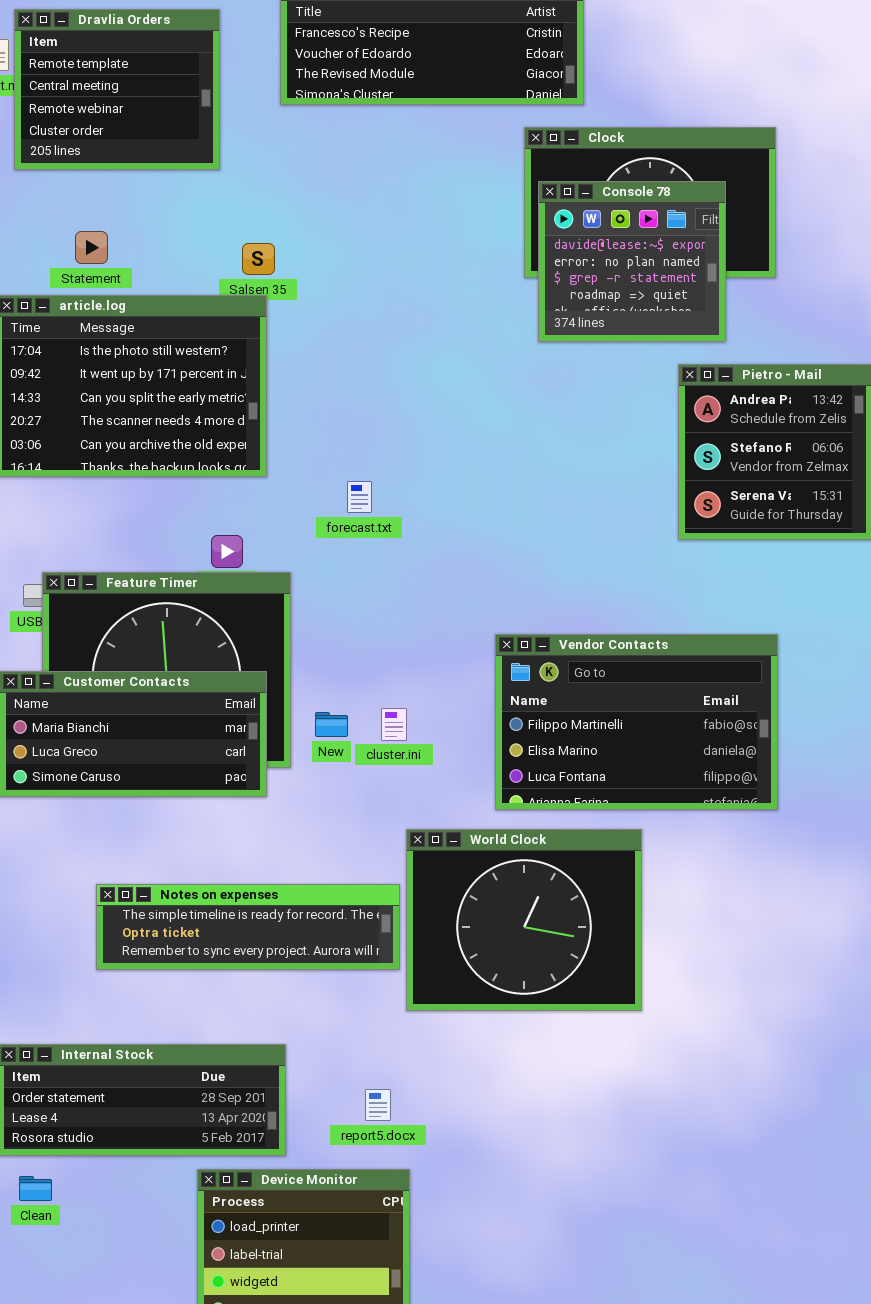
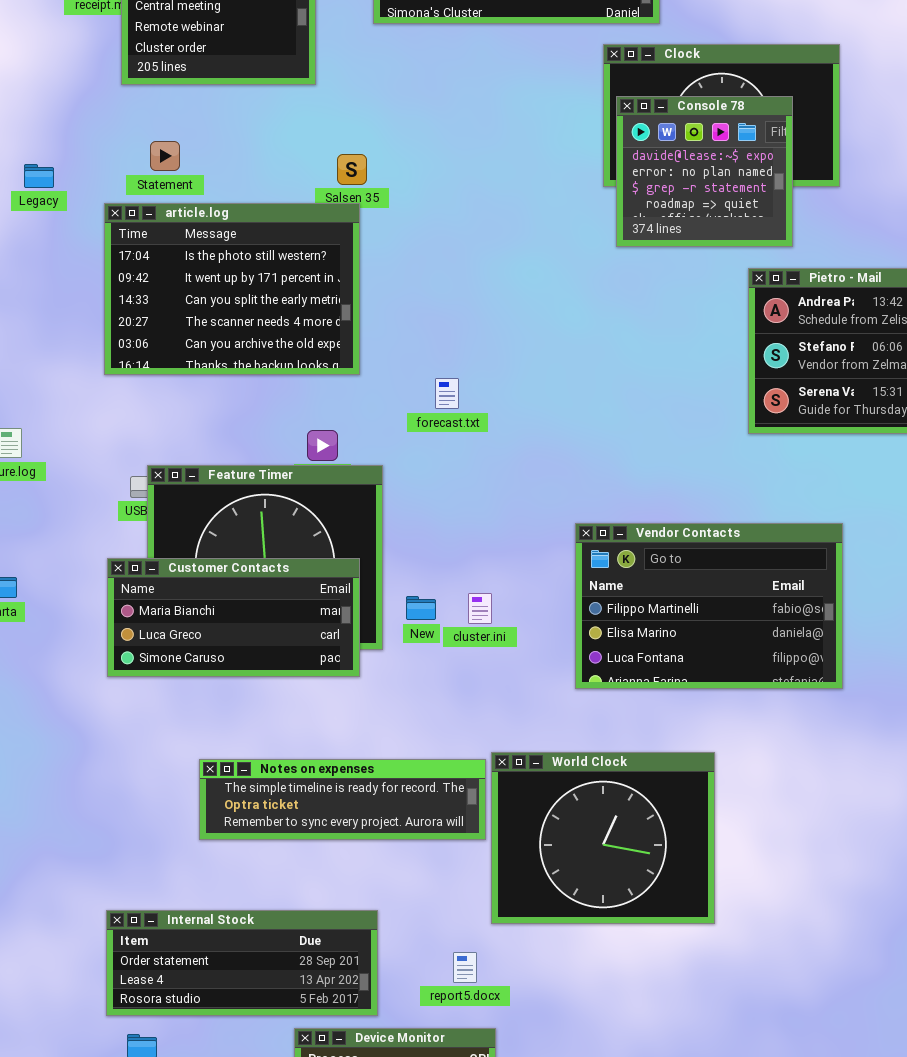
Statement: [75,231,108,264] -> [150,141,180,171], moved
World Clock: [406,829,642,1011] -> [491,752,715,924], moved

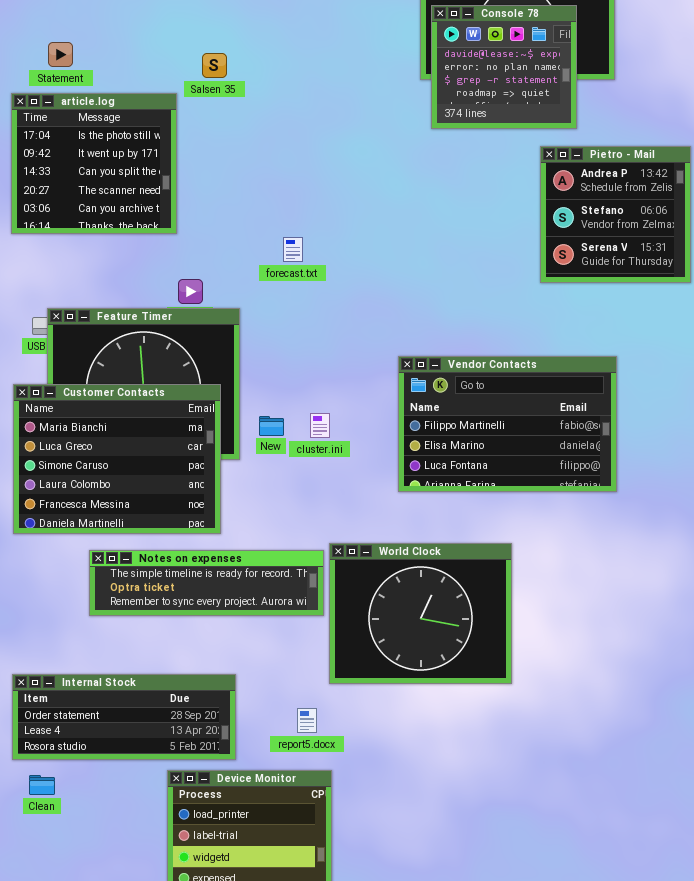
article.log: [104,203,360,375] -> [11,93,177,234], resized
Customer Contacts: [107,558,360,677] -> [13,384,221,534], resized

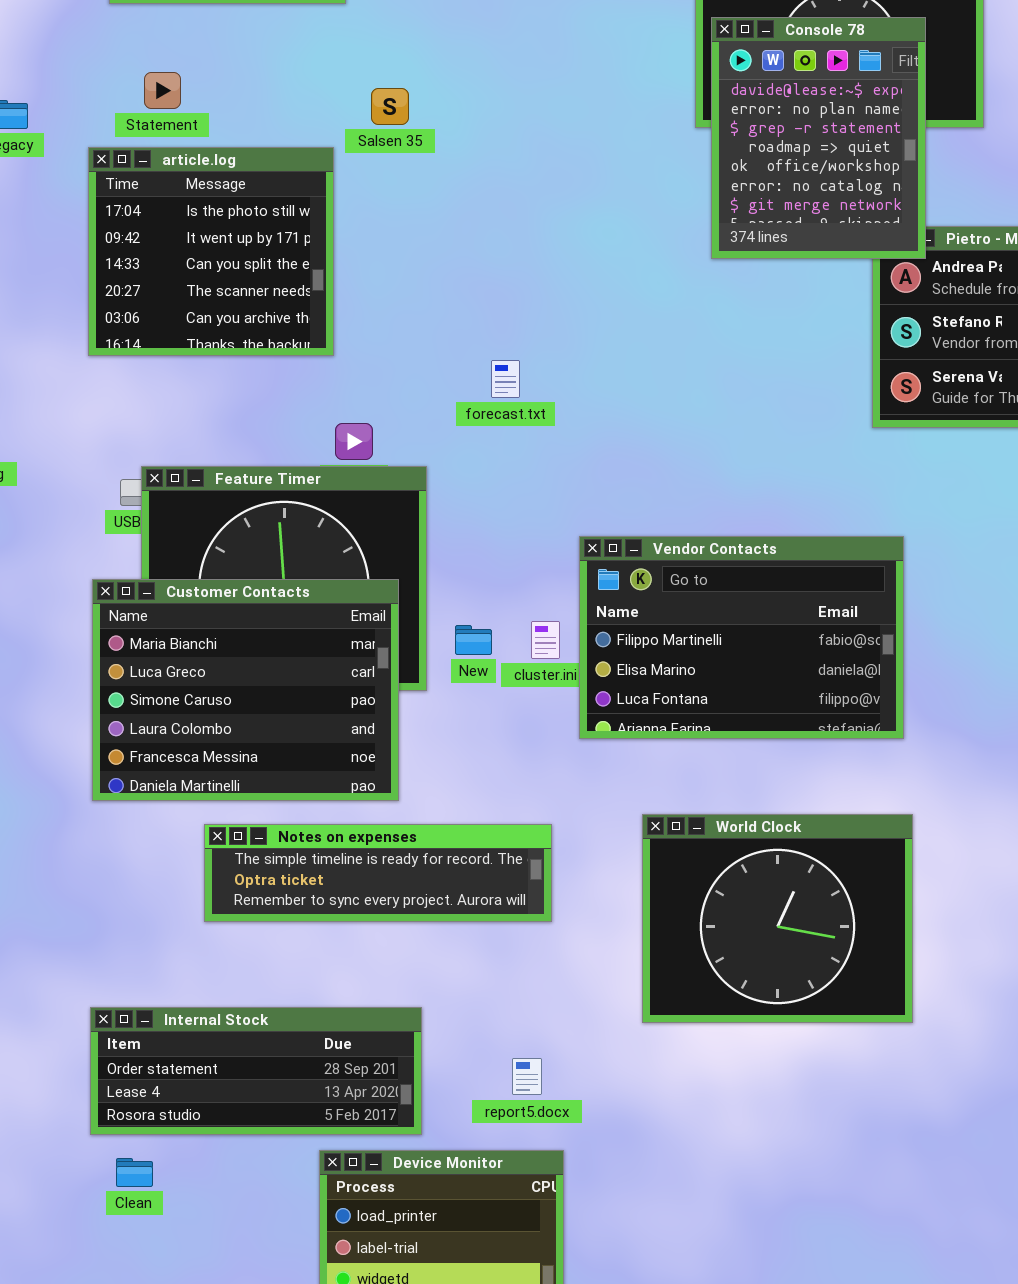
Console 78: [431,5,577,129] -> [711,17,926,259], resized
Vendor Contacts: [398,356,617,492] -> [579,536,904,739], moved
World Clock: [329,543,512,684] -> [642,814,913,1023], moved

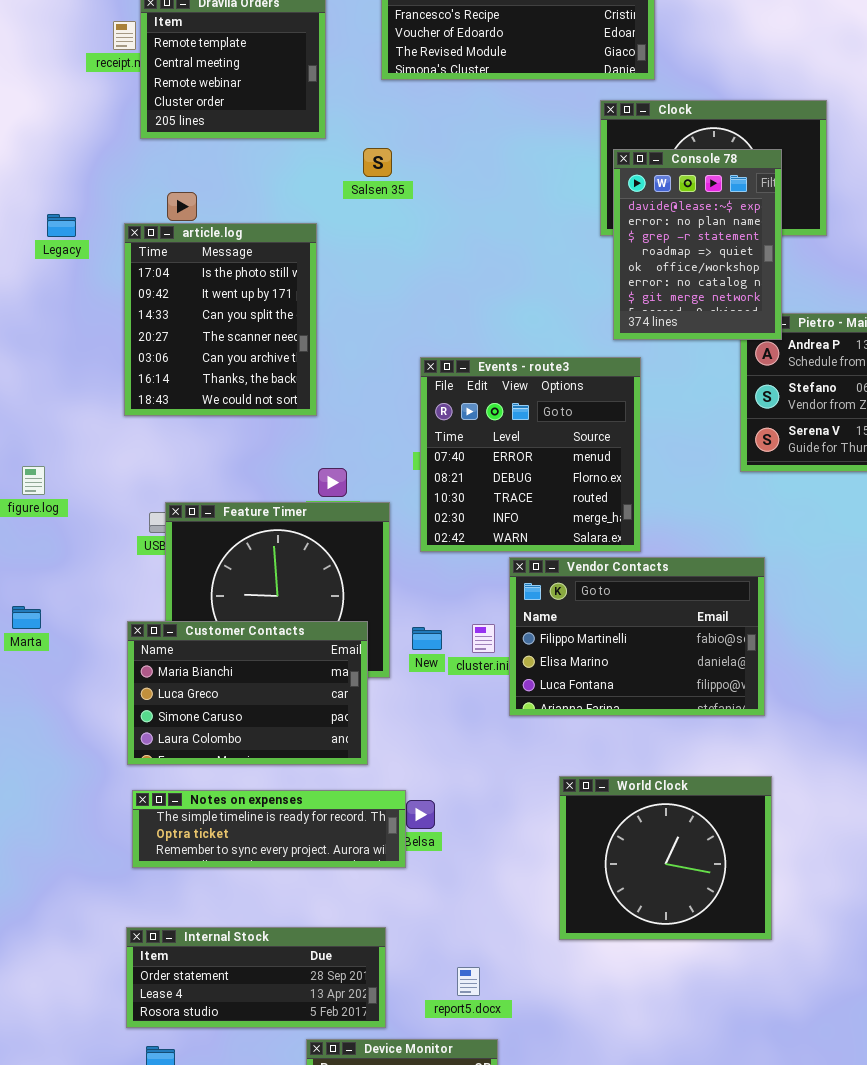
Salsen 35: [371,88,409,125] -> [363,148,392,177], moved
article.log: [88,147,334,356] -> [124,223,317,416], resized
Events - route3: none -> [420,357,641,552], opened
Customer Contacts: [92,579,399,801] -> [127,621,368,765], resized
Notes on expenses: [204,824,552,922] -> [132,790,406,868], moved

